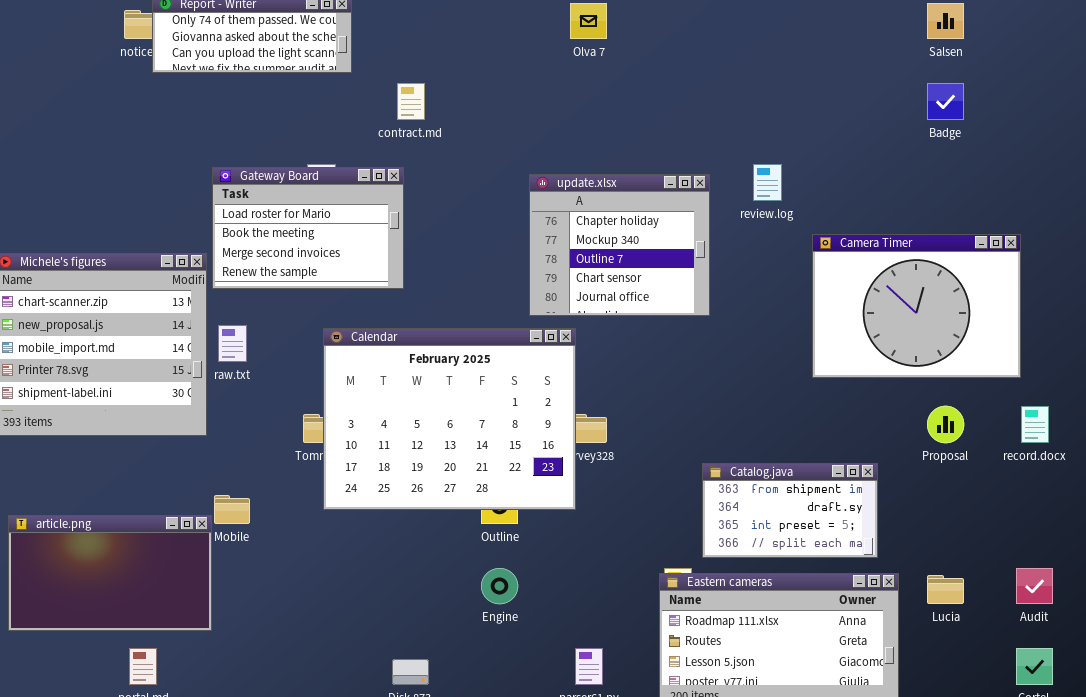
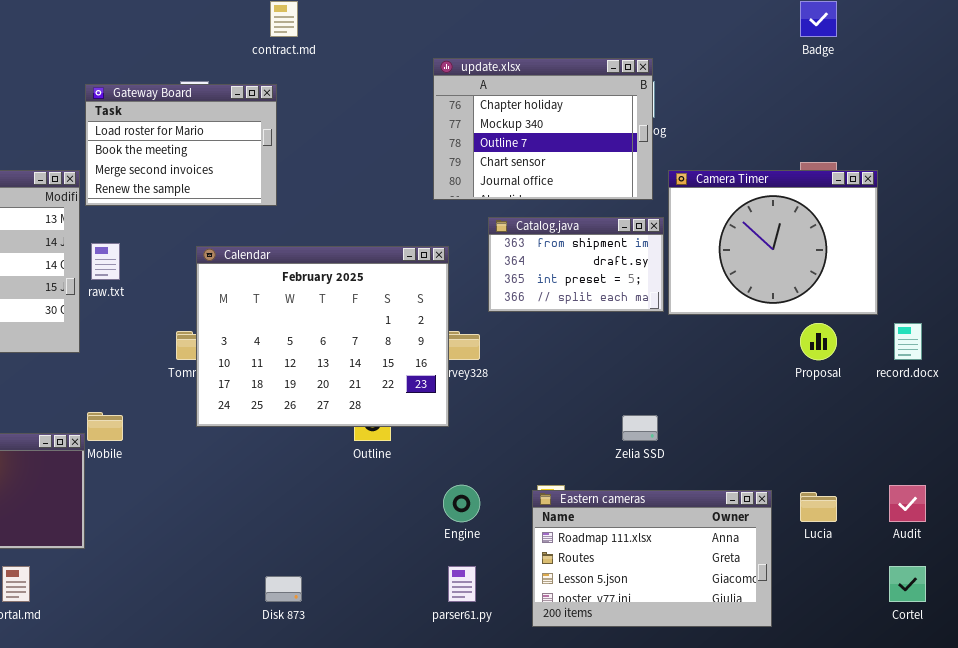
update.xlsx: [529,174,710,316] -> [433,58,653,200], moved, resized
Camera Timer: [812,234,1021,378] -> [668,170,878,315], moved
Catalog.java: [702,463,878,558] -> [488,217,664,312], moved
Engine: [481,568,518,604] -> [443,485,480,522], moved

